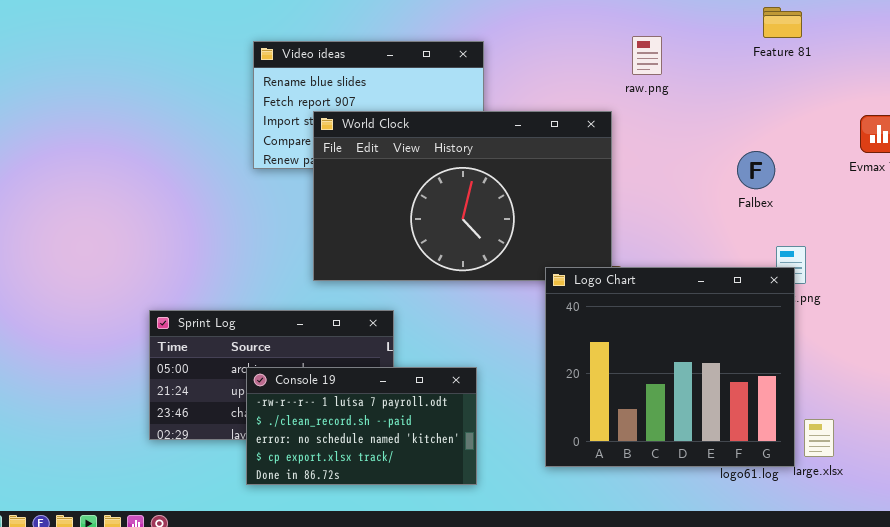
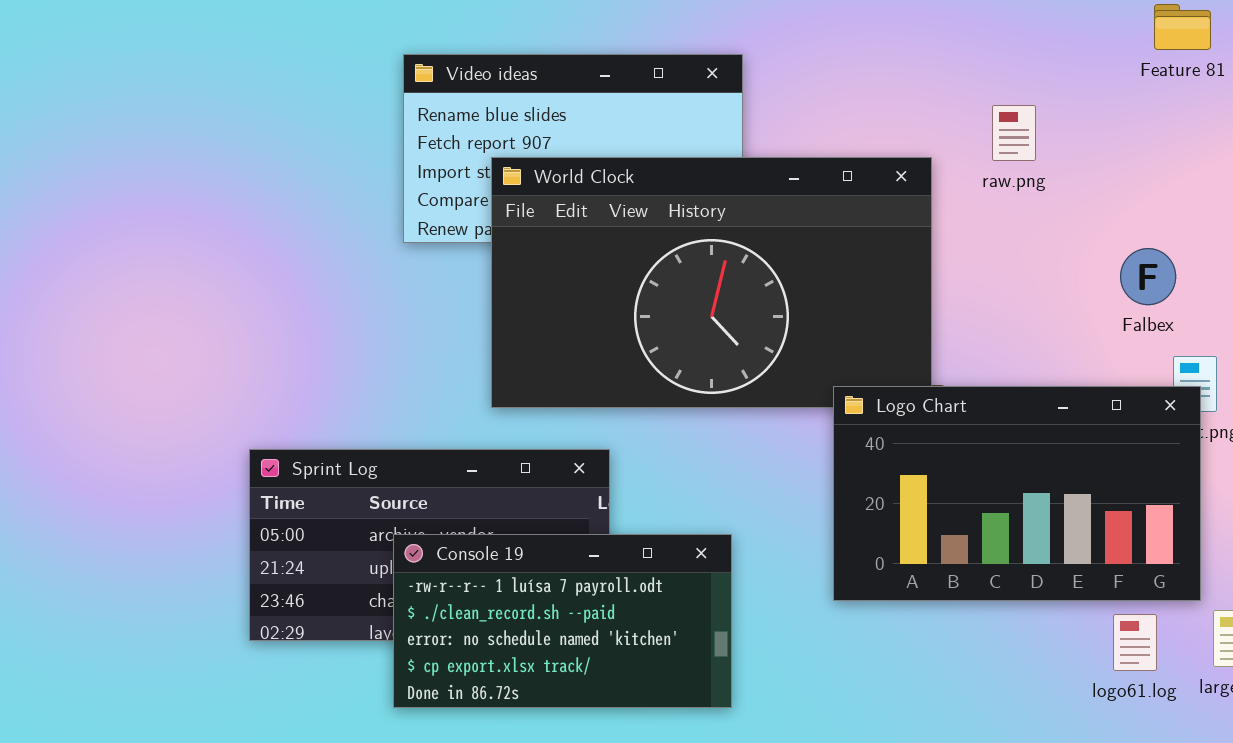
raw.png: [632,36,662,75] -> [992,105,1036,161], moved
Falbex: [737,151,775,189] -> [1120,248,1176,305], moved
Logo Chart: [545,267,795,467] -> [833,386,1201,601], resized

